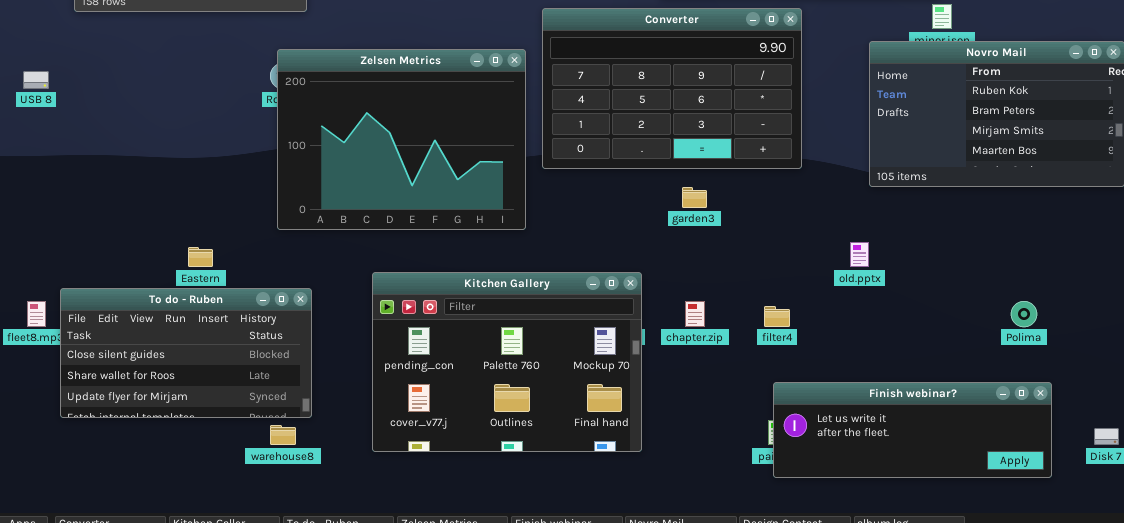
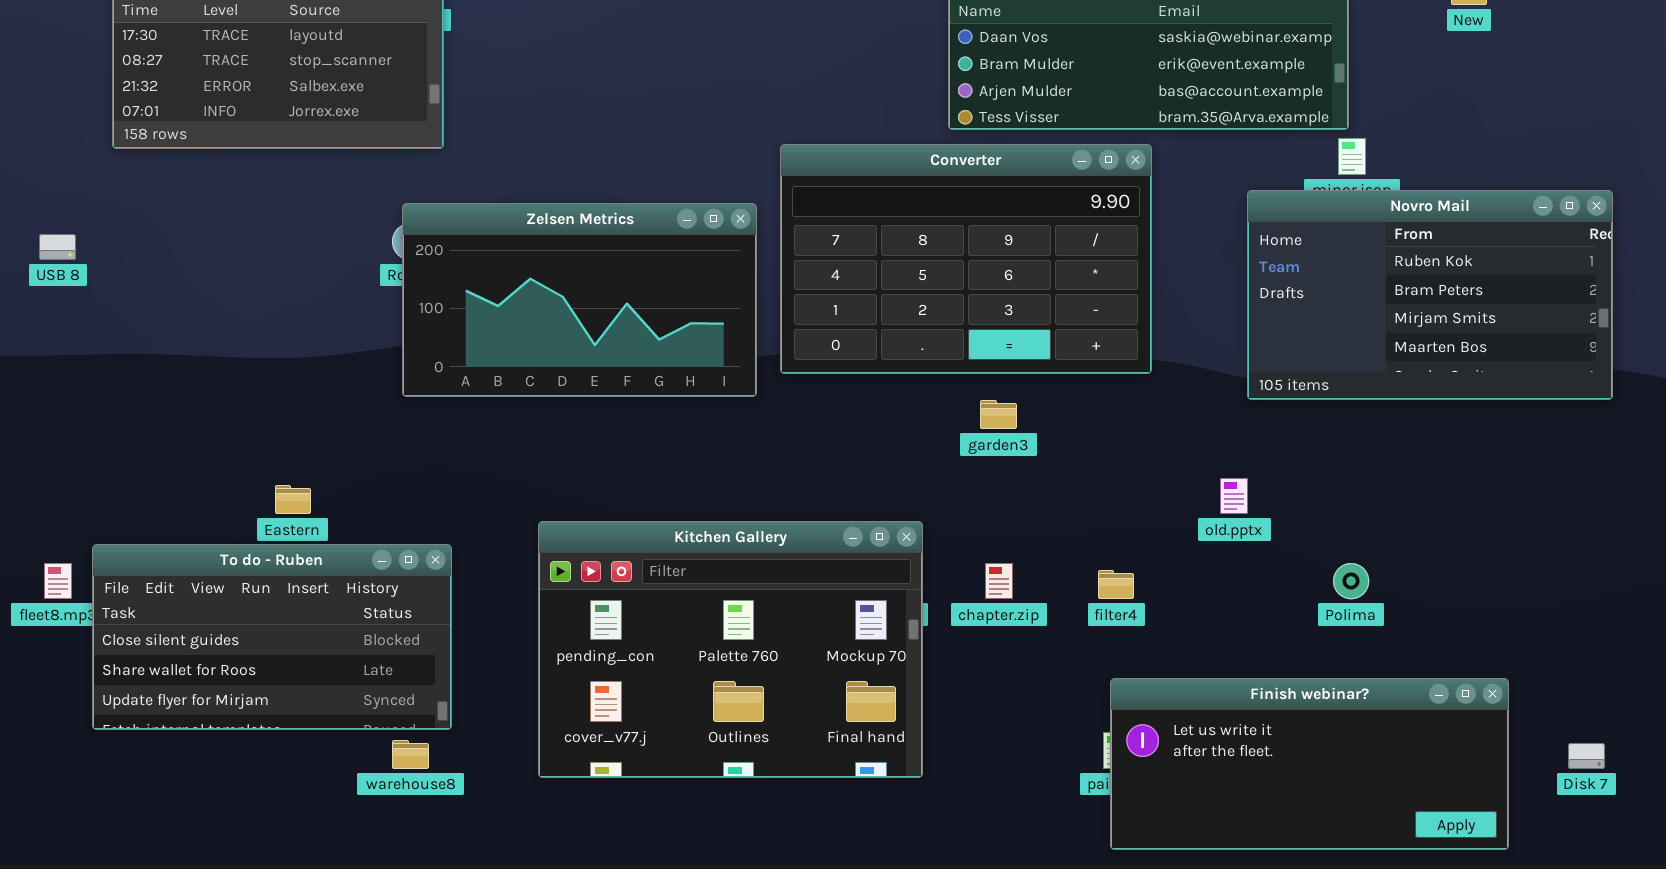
Zelsen Metrics: [277,49,526,230] -> [402,203,757,397], resized
Polima: [1011,301,1037,327] -> [1333,563,1369,599], moved
Finish webinar?: [773,382,1052,478] -> [1110,678,1509,850], resized

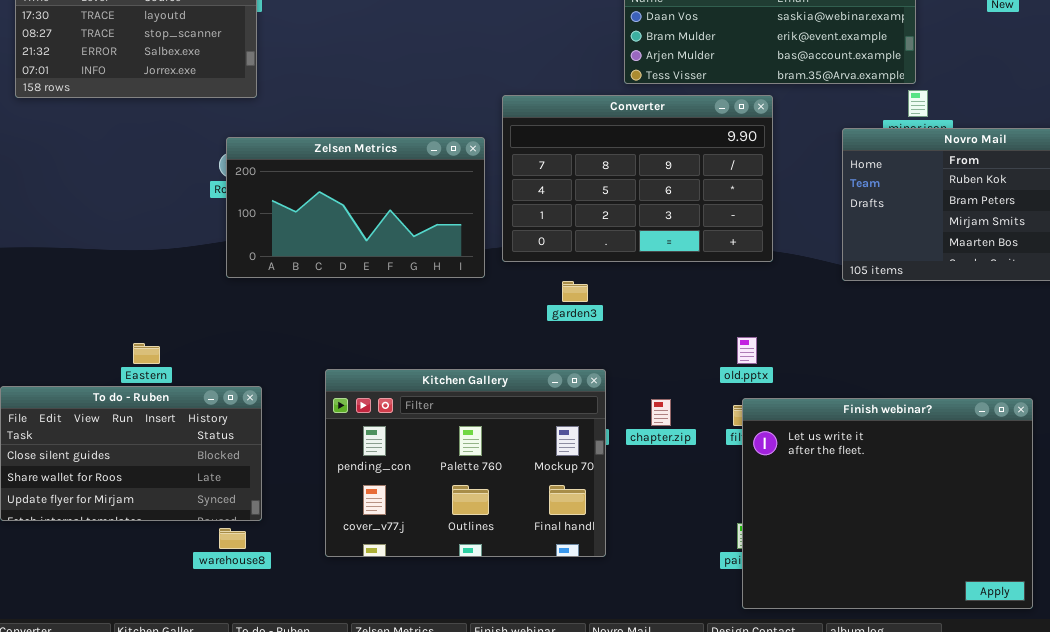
garden3: [980,400,1017,429] -> [562,281,588,302], moved
old.pptx: [1220,478,1248,514] -> [737,337,757,364], moved
Finish webinar?: [1110,678,1509,850] -> [742,398,1033,609], resized

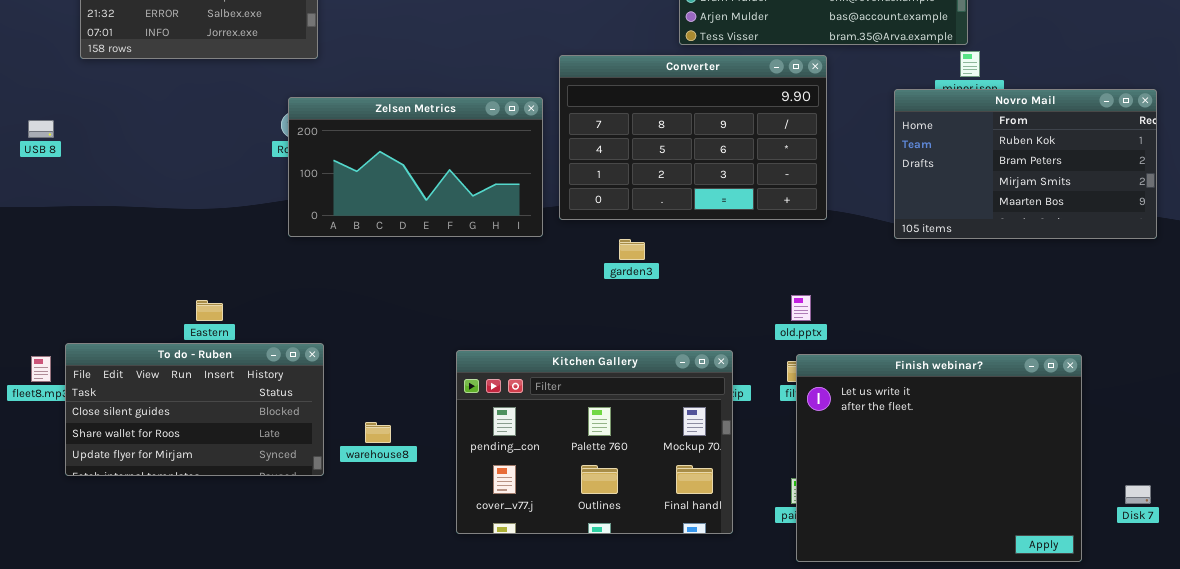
Kitchen Gallery: [325,369,606,557] -> [456,350,733,534], moved
warehouse8: [219,528,246,549] -> [365,422,391,443], moved

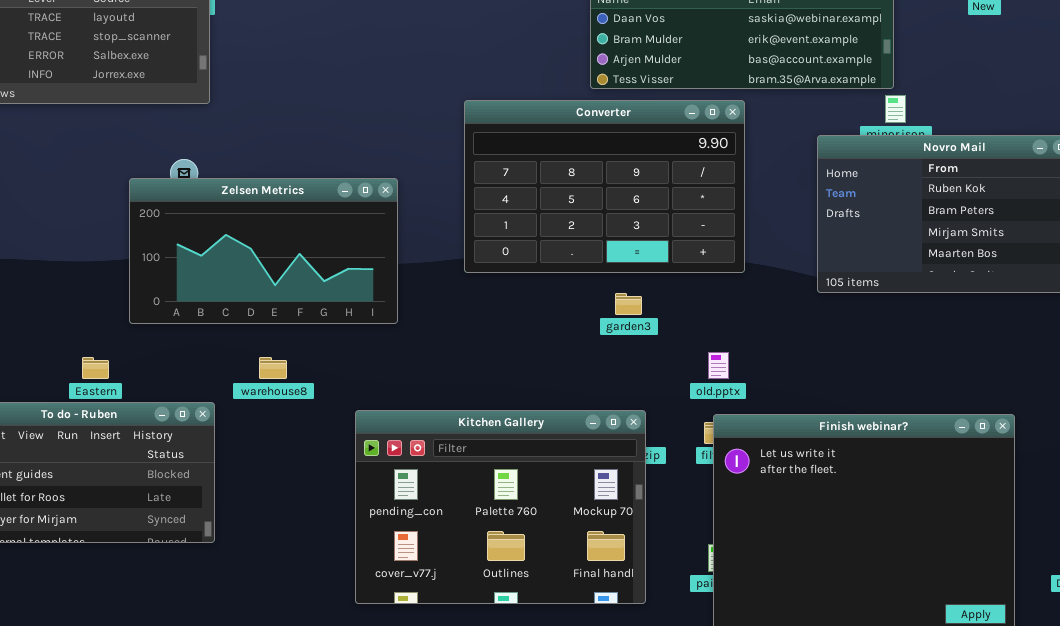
Zelsen Metrics: [288,97,543,237] -> [129,178,398,324], moved
garden3: [619,239,645,260] -> [615,293,642,315], moved
warehouse8: [365,422,391,443] -> [259,357,287,379], moved

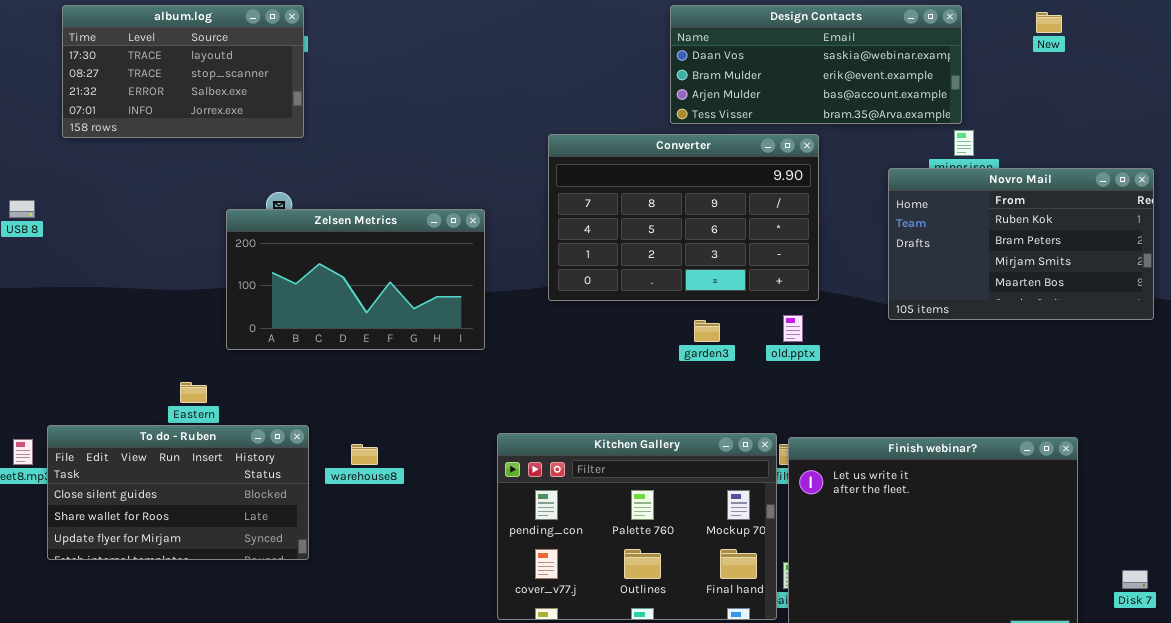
old.pptx: [708,352,729,379] -> [783,315,803,342], moved
warehouse8: [259,357,287,379] -> [351,444,378,465], moved
Kitchen Gallery: [355,410,646,604] -> [497,433,777,620], moved

